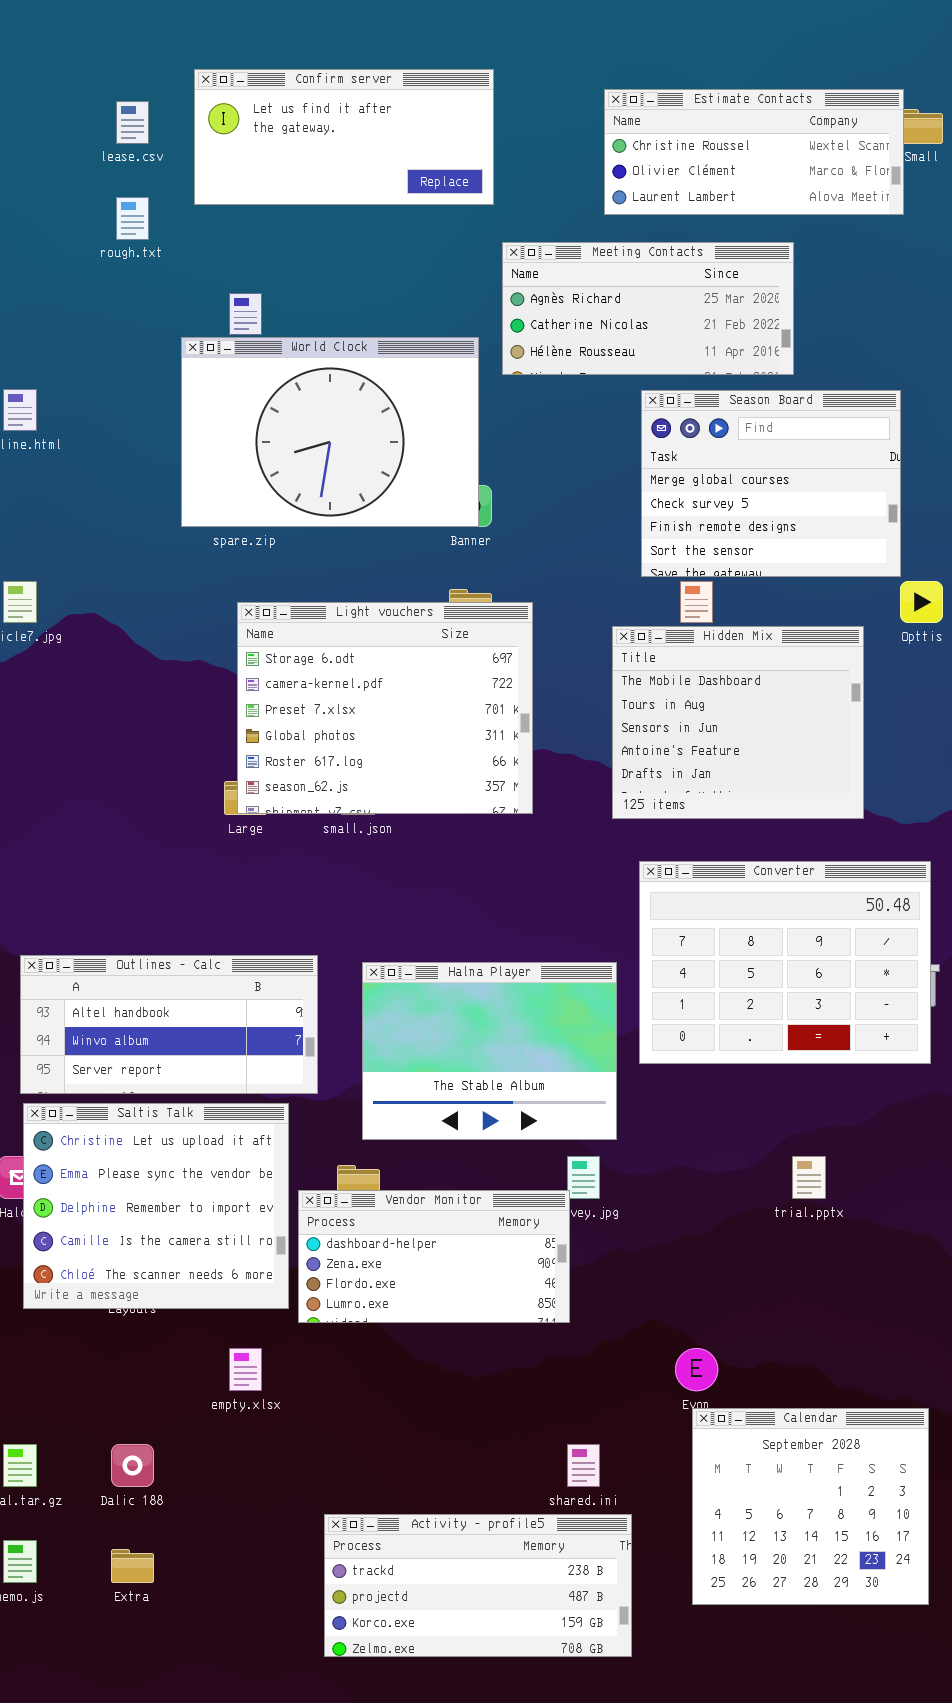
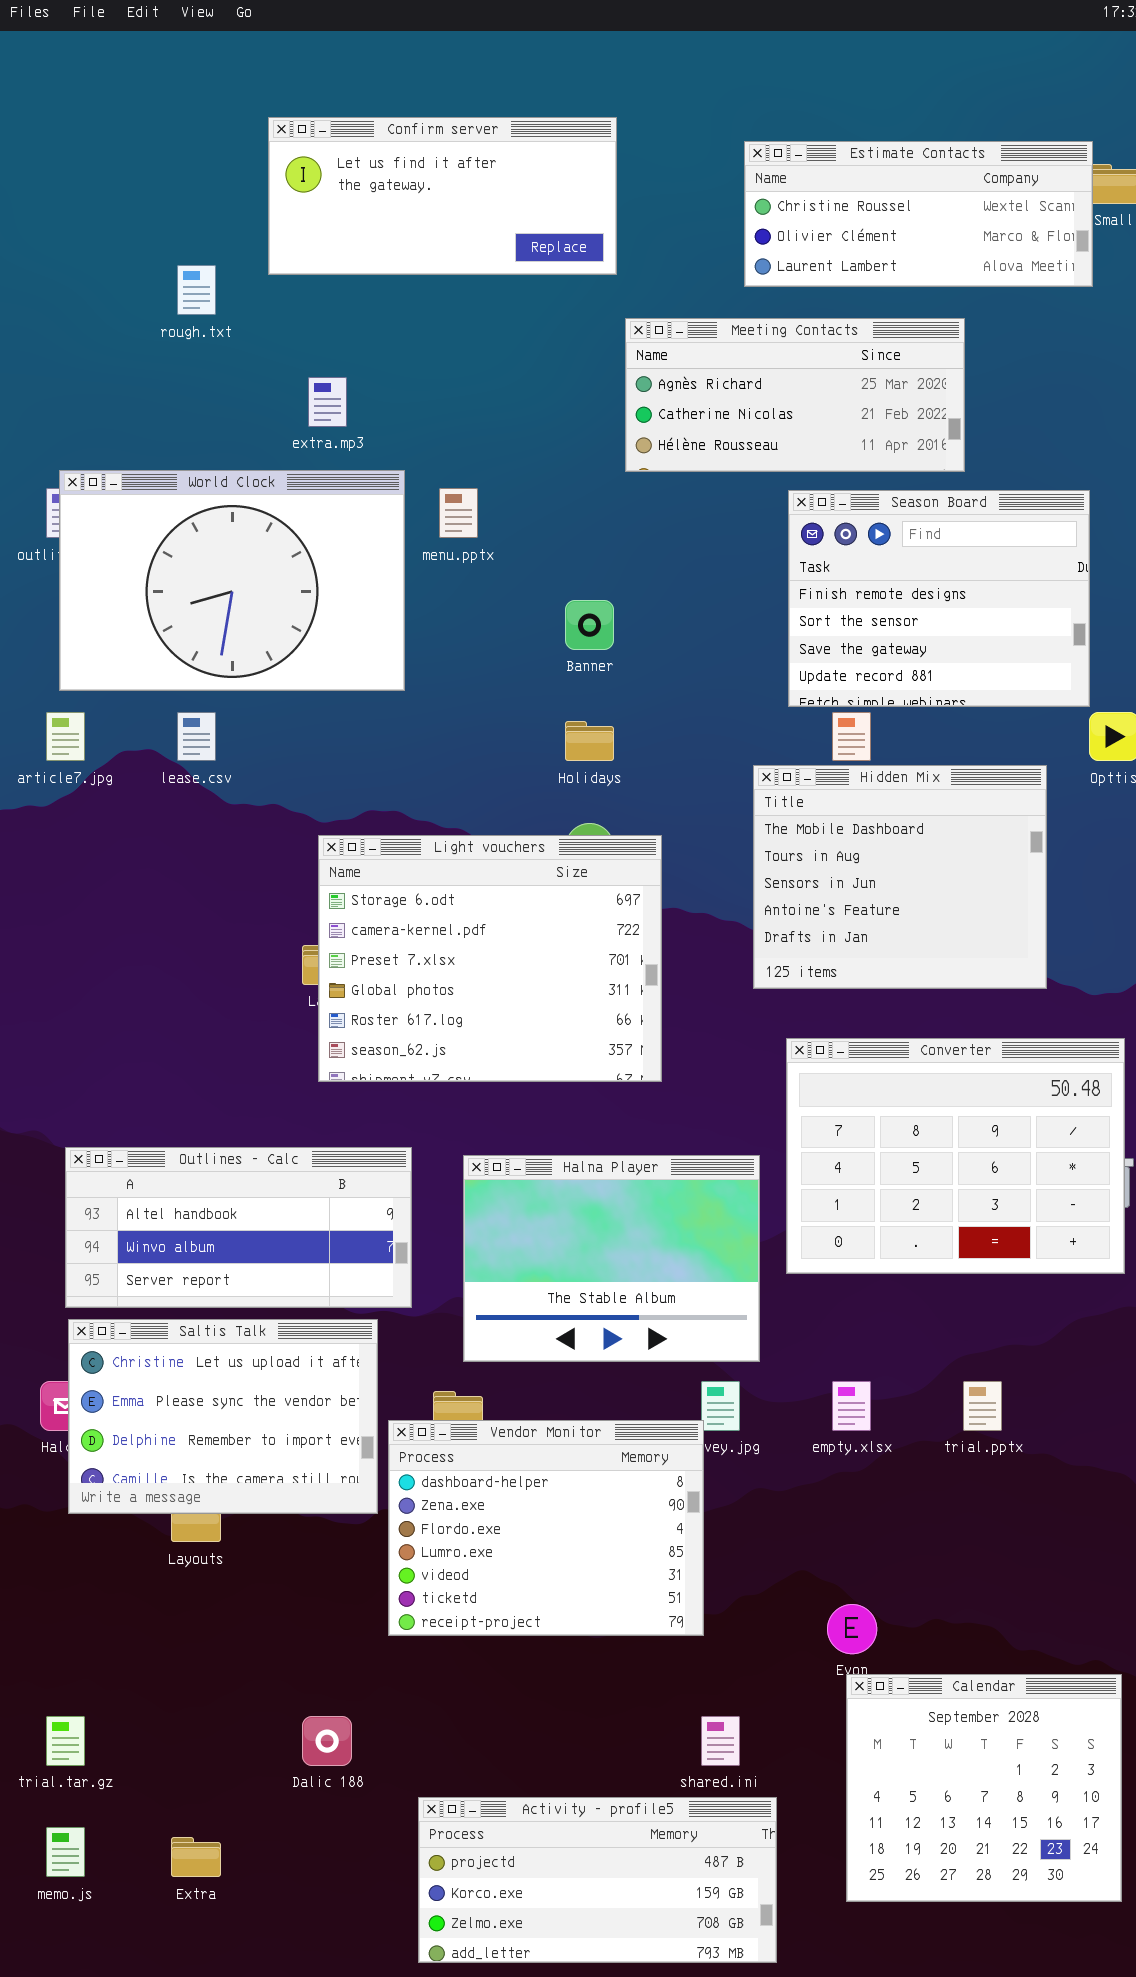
lease.csv: [116,101,149,144] -> [177,712,216,761], moved
World Clock: [181,337,479,527] -> [59,470,405,691], moved
Season Board: [641,390,901,577] -> [788,490,1090,707], scrolled down 2 rows
Light vouchers: [237,602,533,814] -> [318,835,662,1082], moved
Saltis Talk: [23,1103,289,1309] -> [68,1319,378,1514], resized
Vendor Monitor: [298,1190,570,1323] -> [388,1420,704,1636], resized
empty.xlsx: [229,1348,262,1391] -> [832,1381,871,1431], moved
Dalic 188: [111,1444,154,1487] -> [302,1716,352,1766], moved
Activity - profile5: [324,1514,632,1657] -> [418,1797,777,1963], scrolled down 1 row

